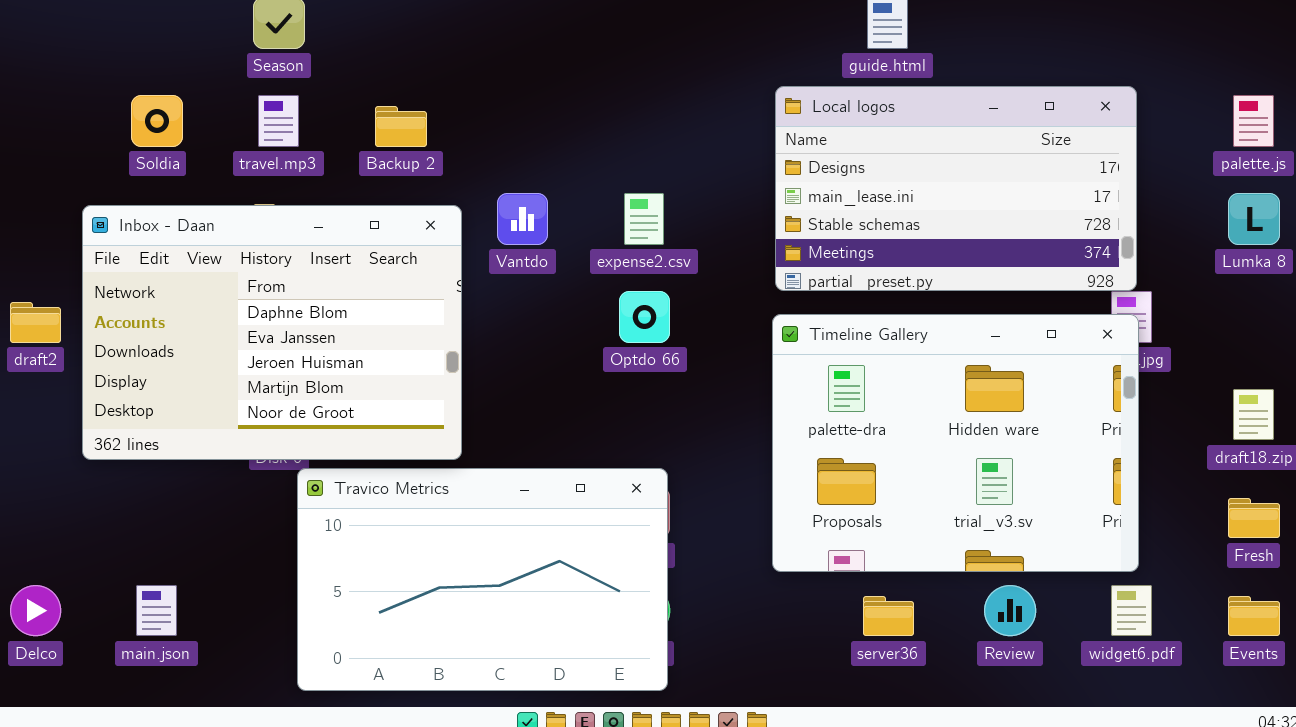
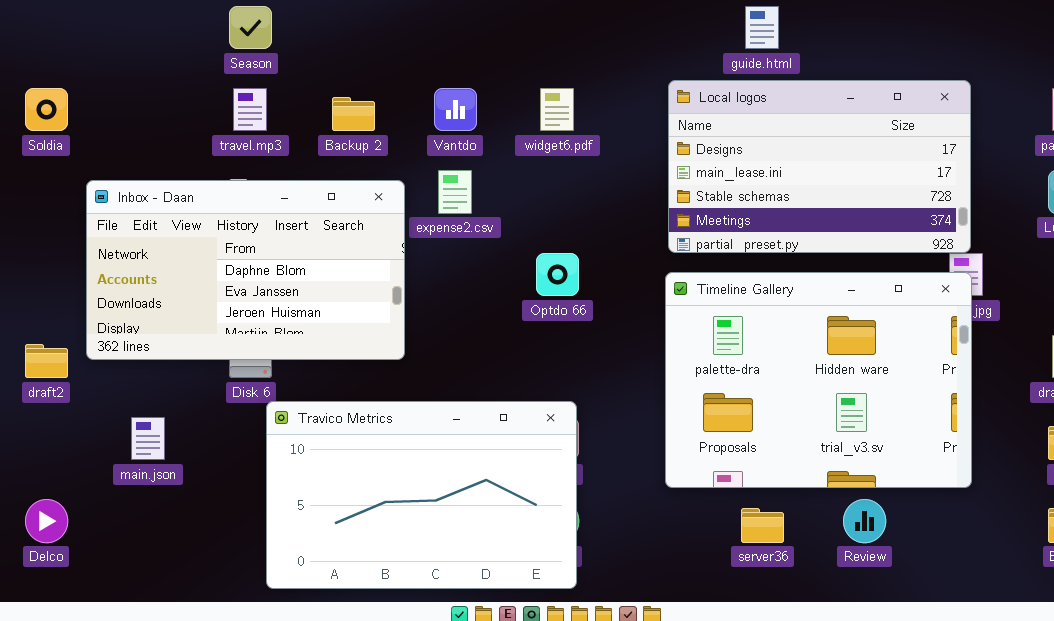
Soldia: [131,95,183,147] -> [25,88,68,131], moved
Vantdo: [497,193,548,245] -> [434,88,477,131], moved
expense2.csv: [624,193,664,245] -> [438,170,472,214], moved
Inbox - Daan: [82,205,462,460] -> [86,180,405,360], resized
draft2: [10,302,61,343] -> [25,344,68,378], moved
main.json: [136,585,177,636] -> [131,417,165,460], moved
widget6.pdf: [1111,585,1152,636] -> [540,88,574,131], moved

